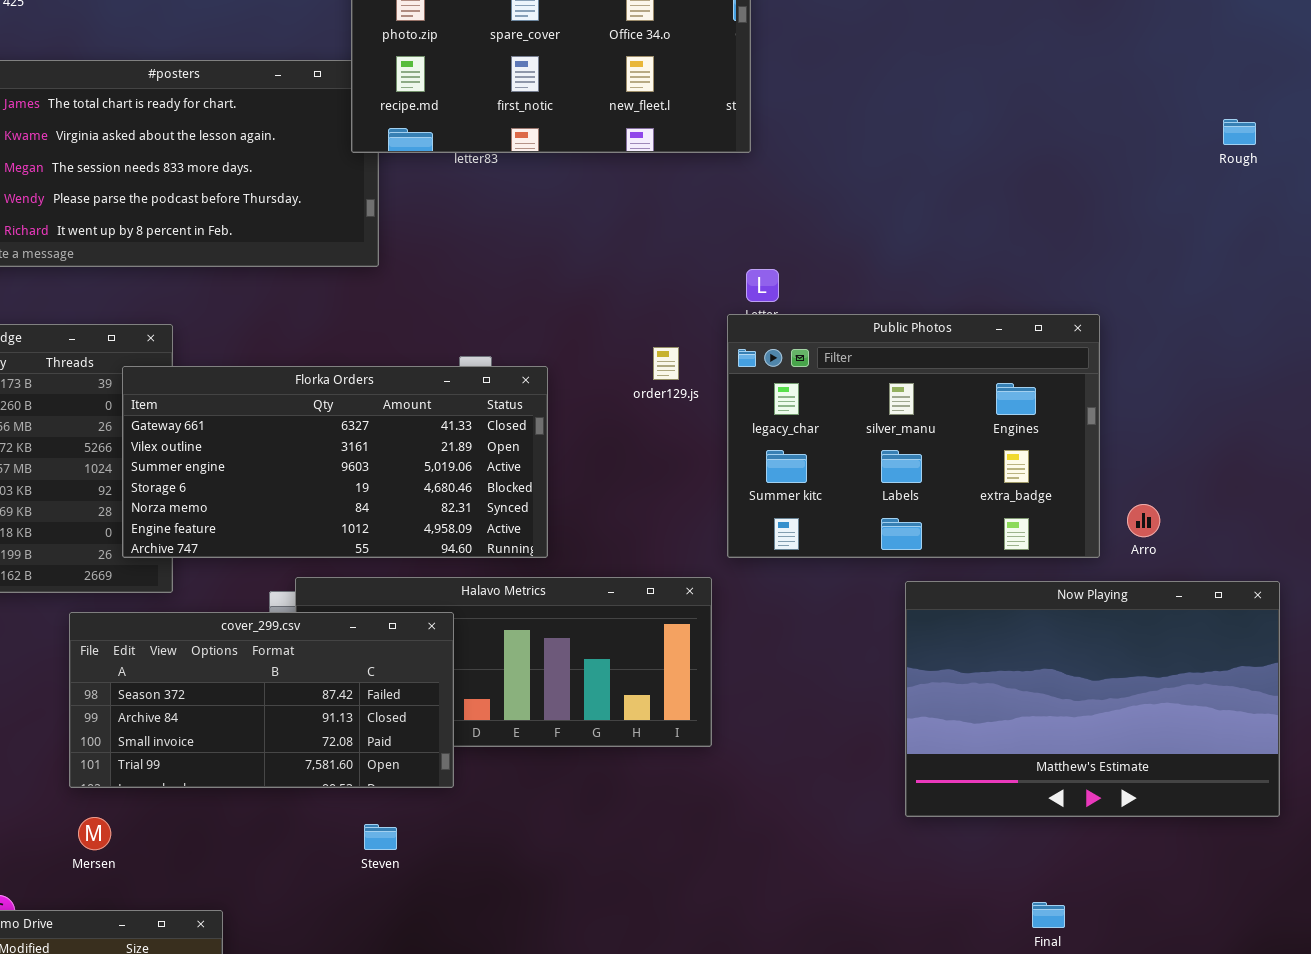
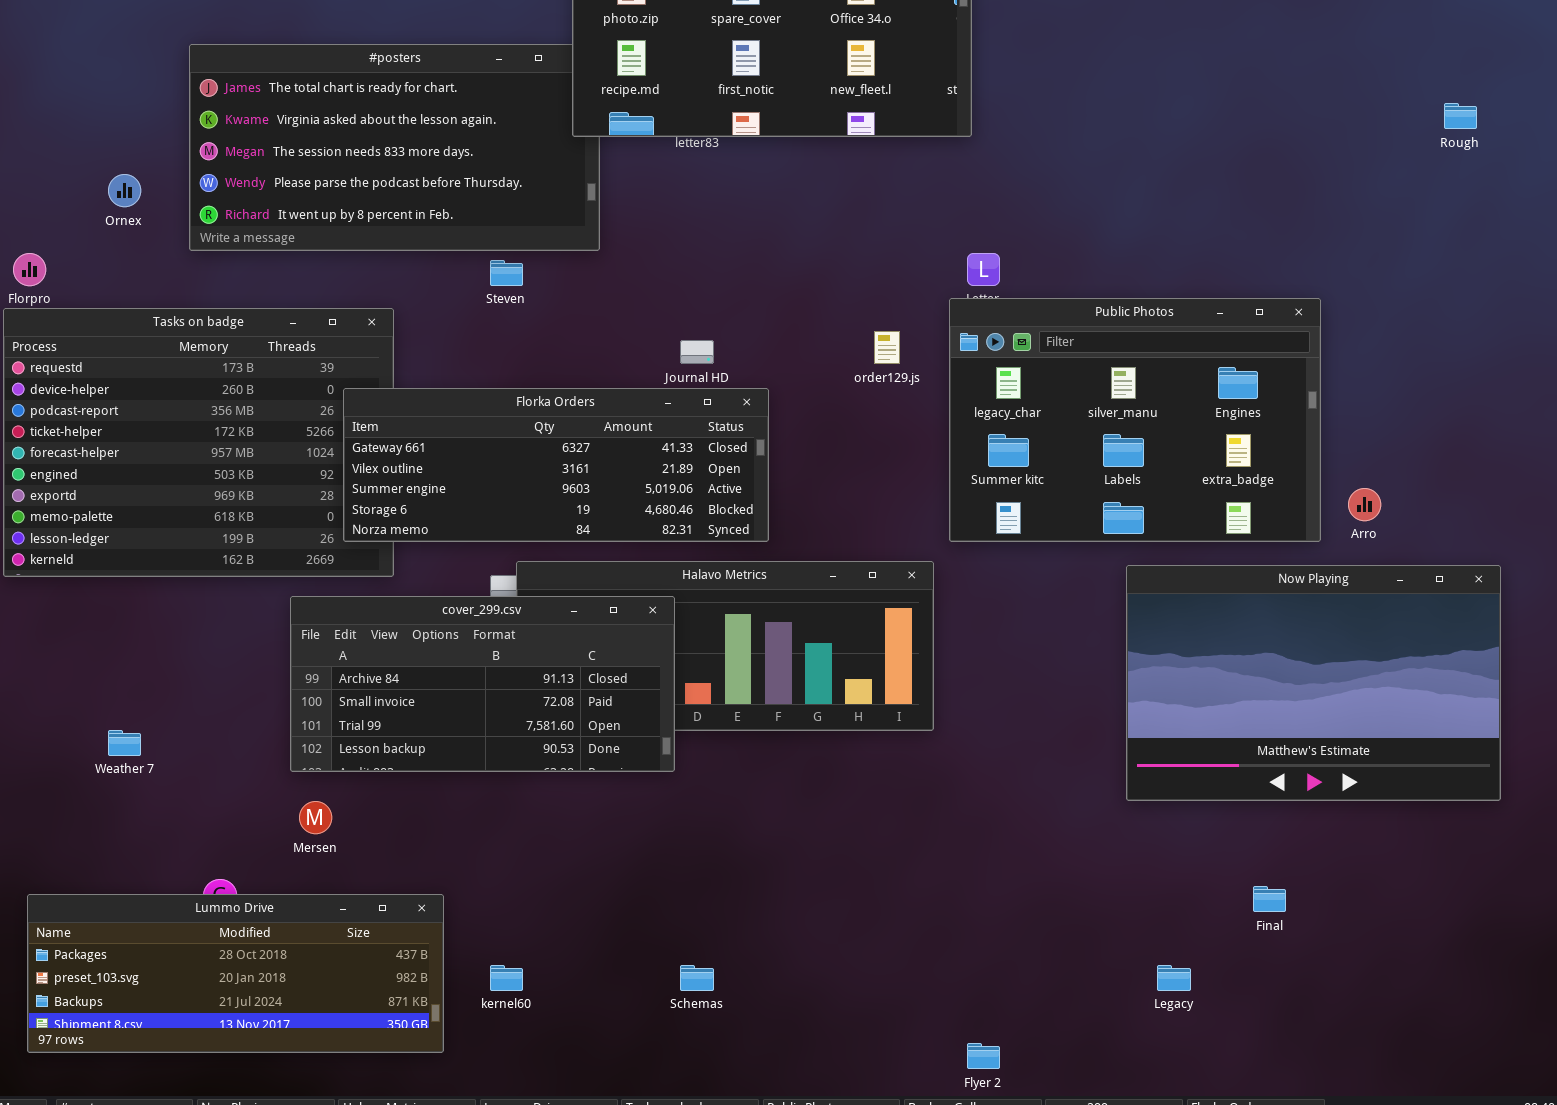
Florka Orders: [122,366,548,558] -> [343,388,769,542], resized
cover_299.csv: [69,612,454,788] -> [290,596,675,772], scrolled down 1 row
Steven: [364,824,397,850] -> [490,260,523,286], moved

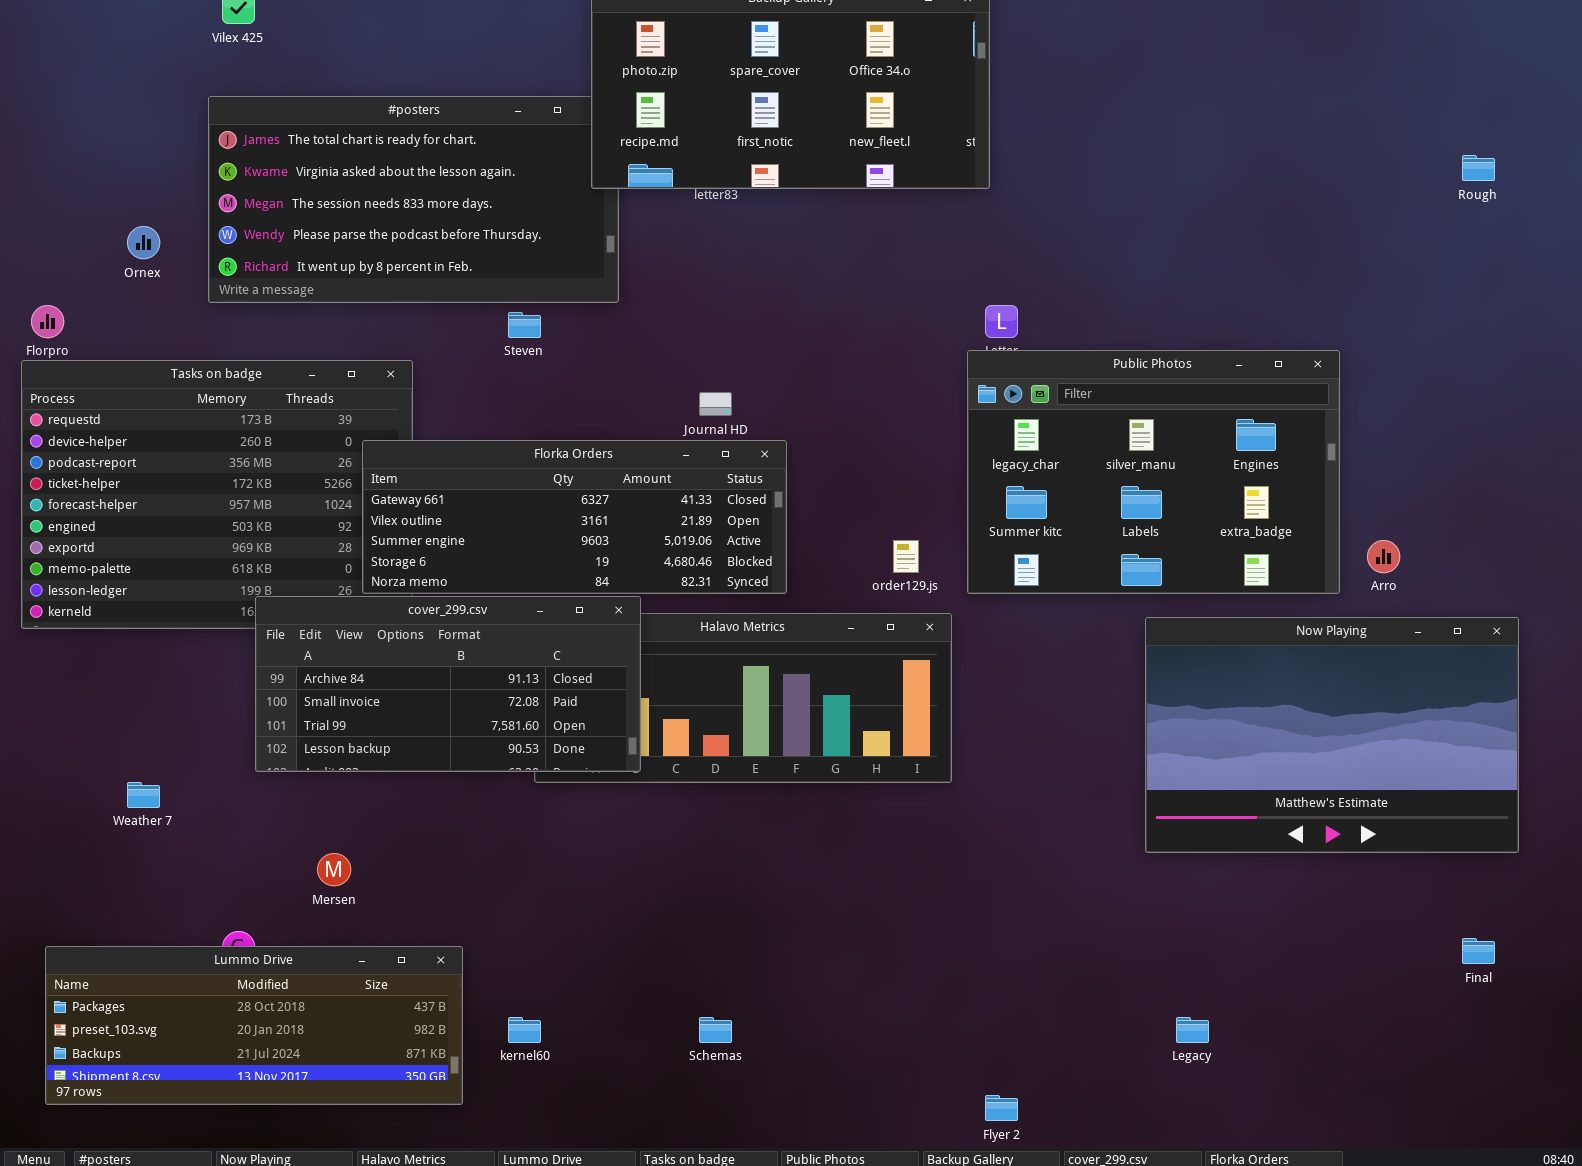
order129.js: [874,331,900,364] -> [893,540,919,573], moved
cover_299.csv: [290,596,675,772] -> [255,596,641,772], moved
Final: [1253,886,1286,912] -> [1462,938,1495,964], moved

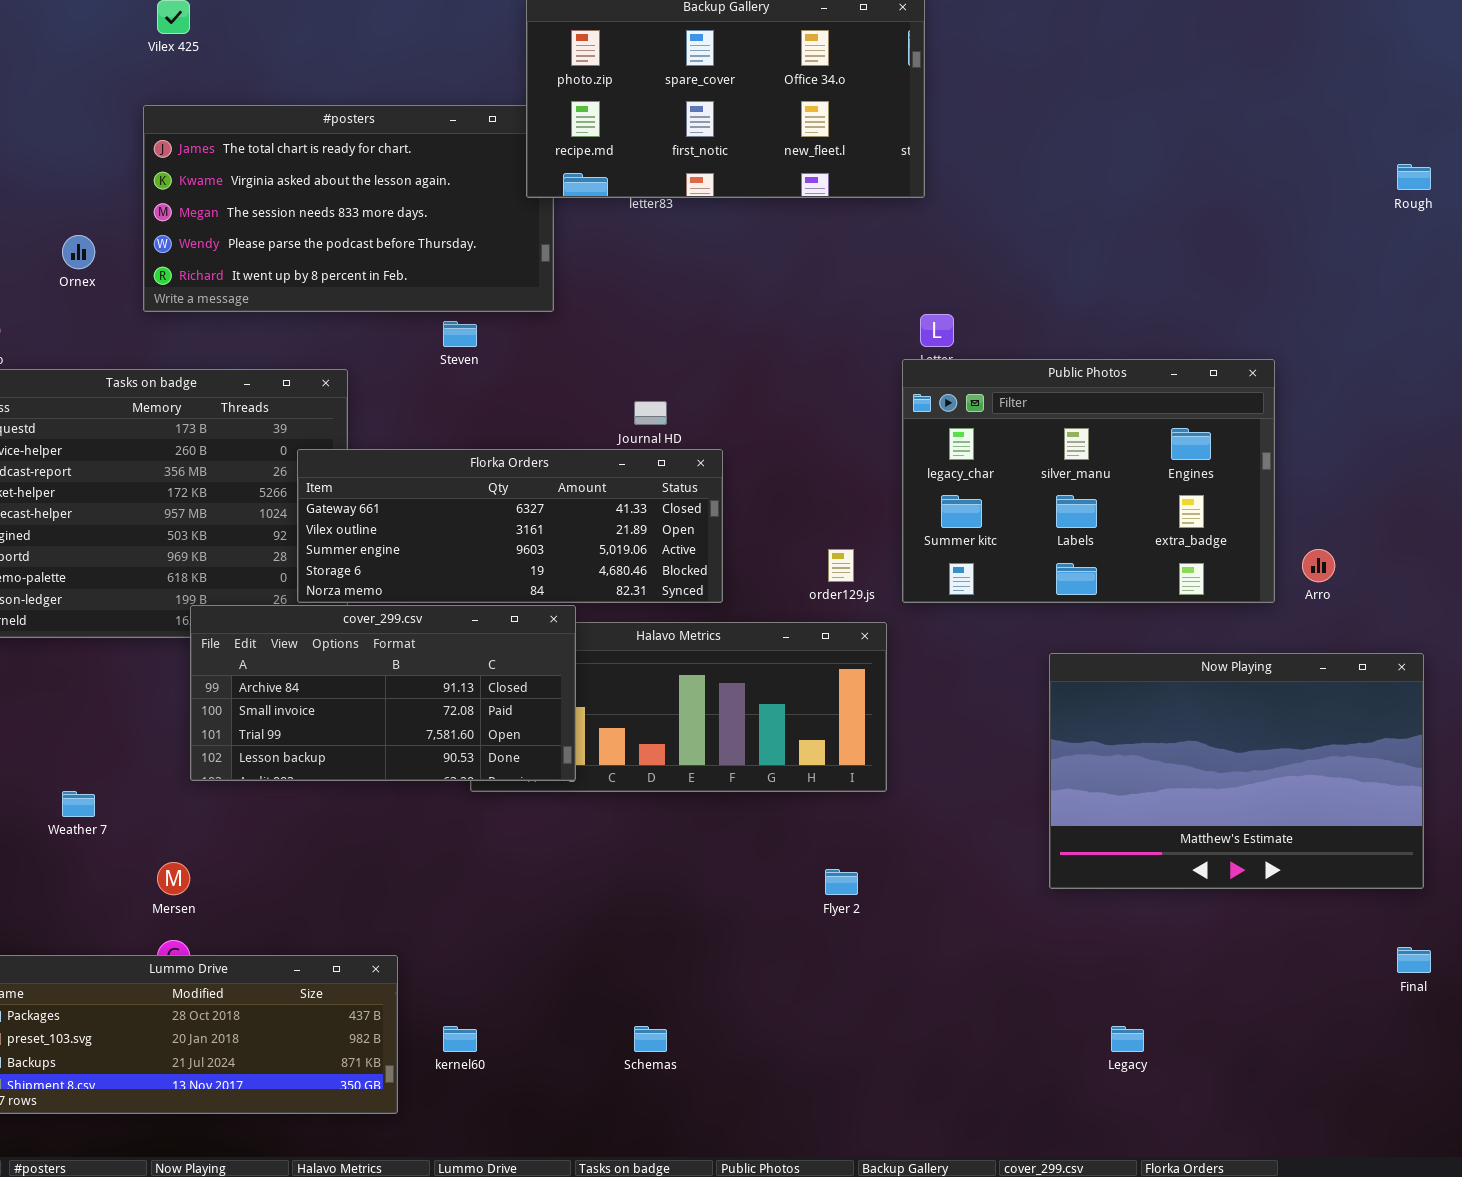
Now Playing: [1145,617,1519,853] -> [1049,653,1424,889], moved
Mersen: [317,853,351,886] -> [157,862,190,895], moved
Flyer 2: [985,1095,1018,1121] -> [825,869,858,895], moved

